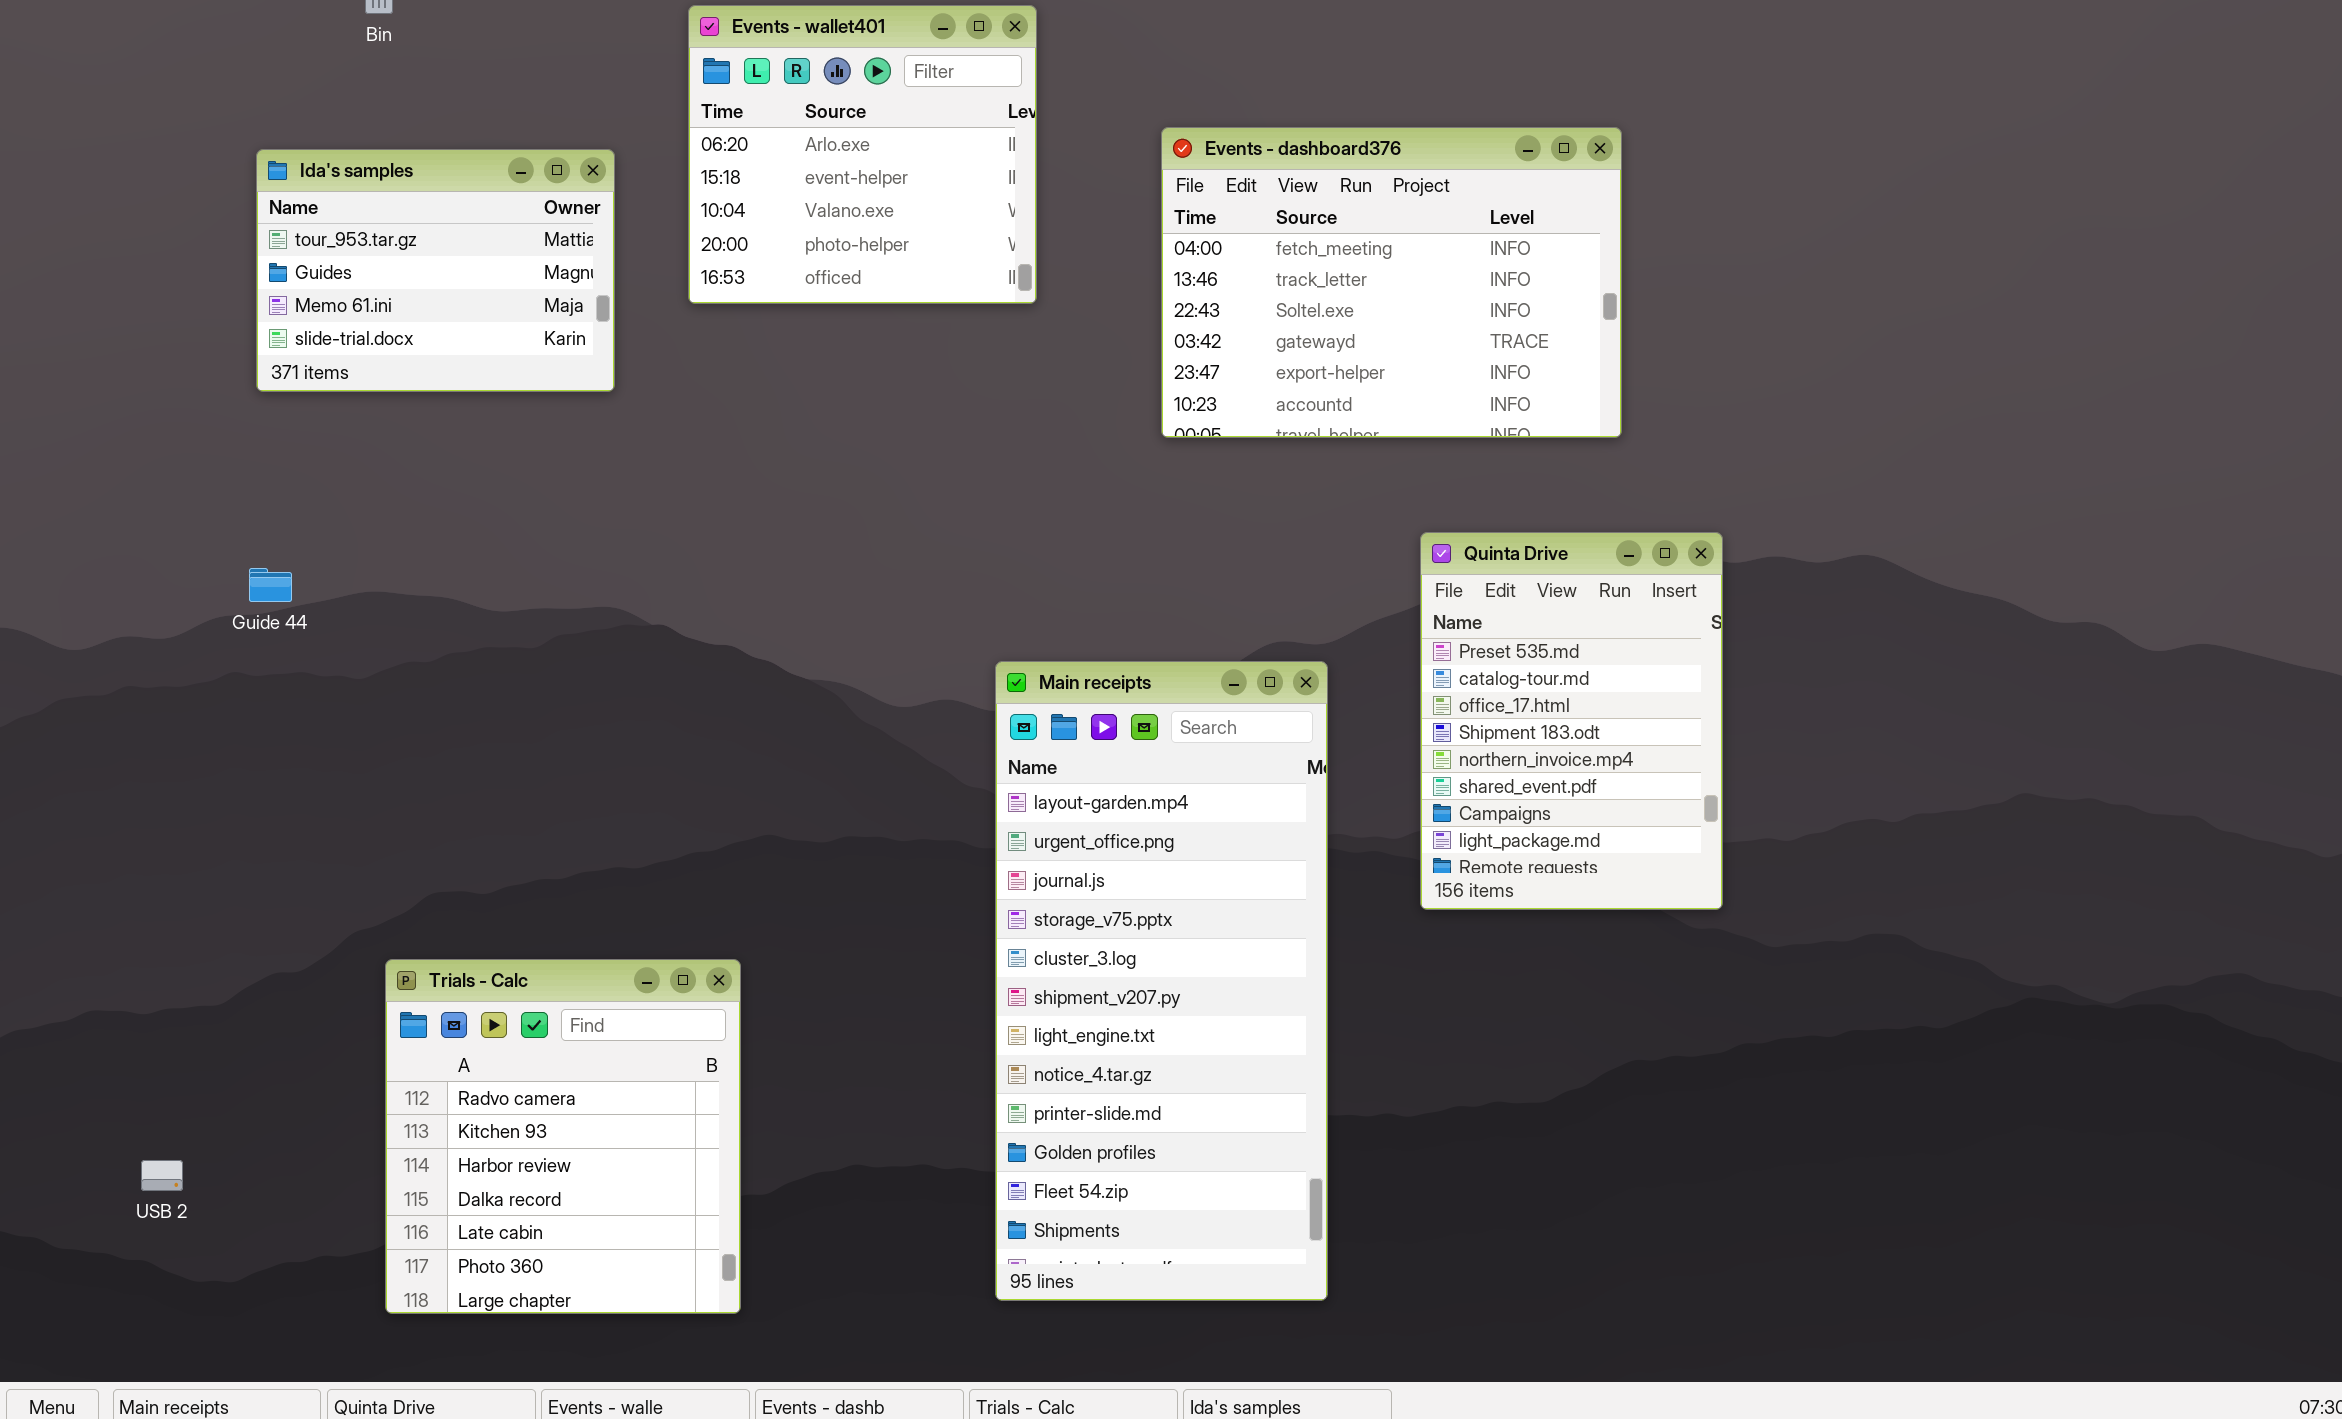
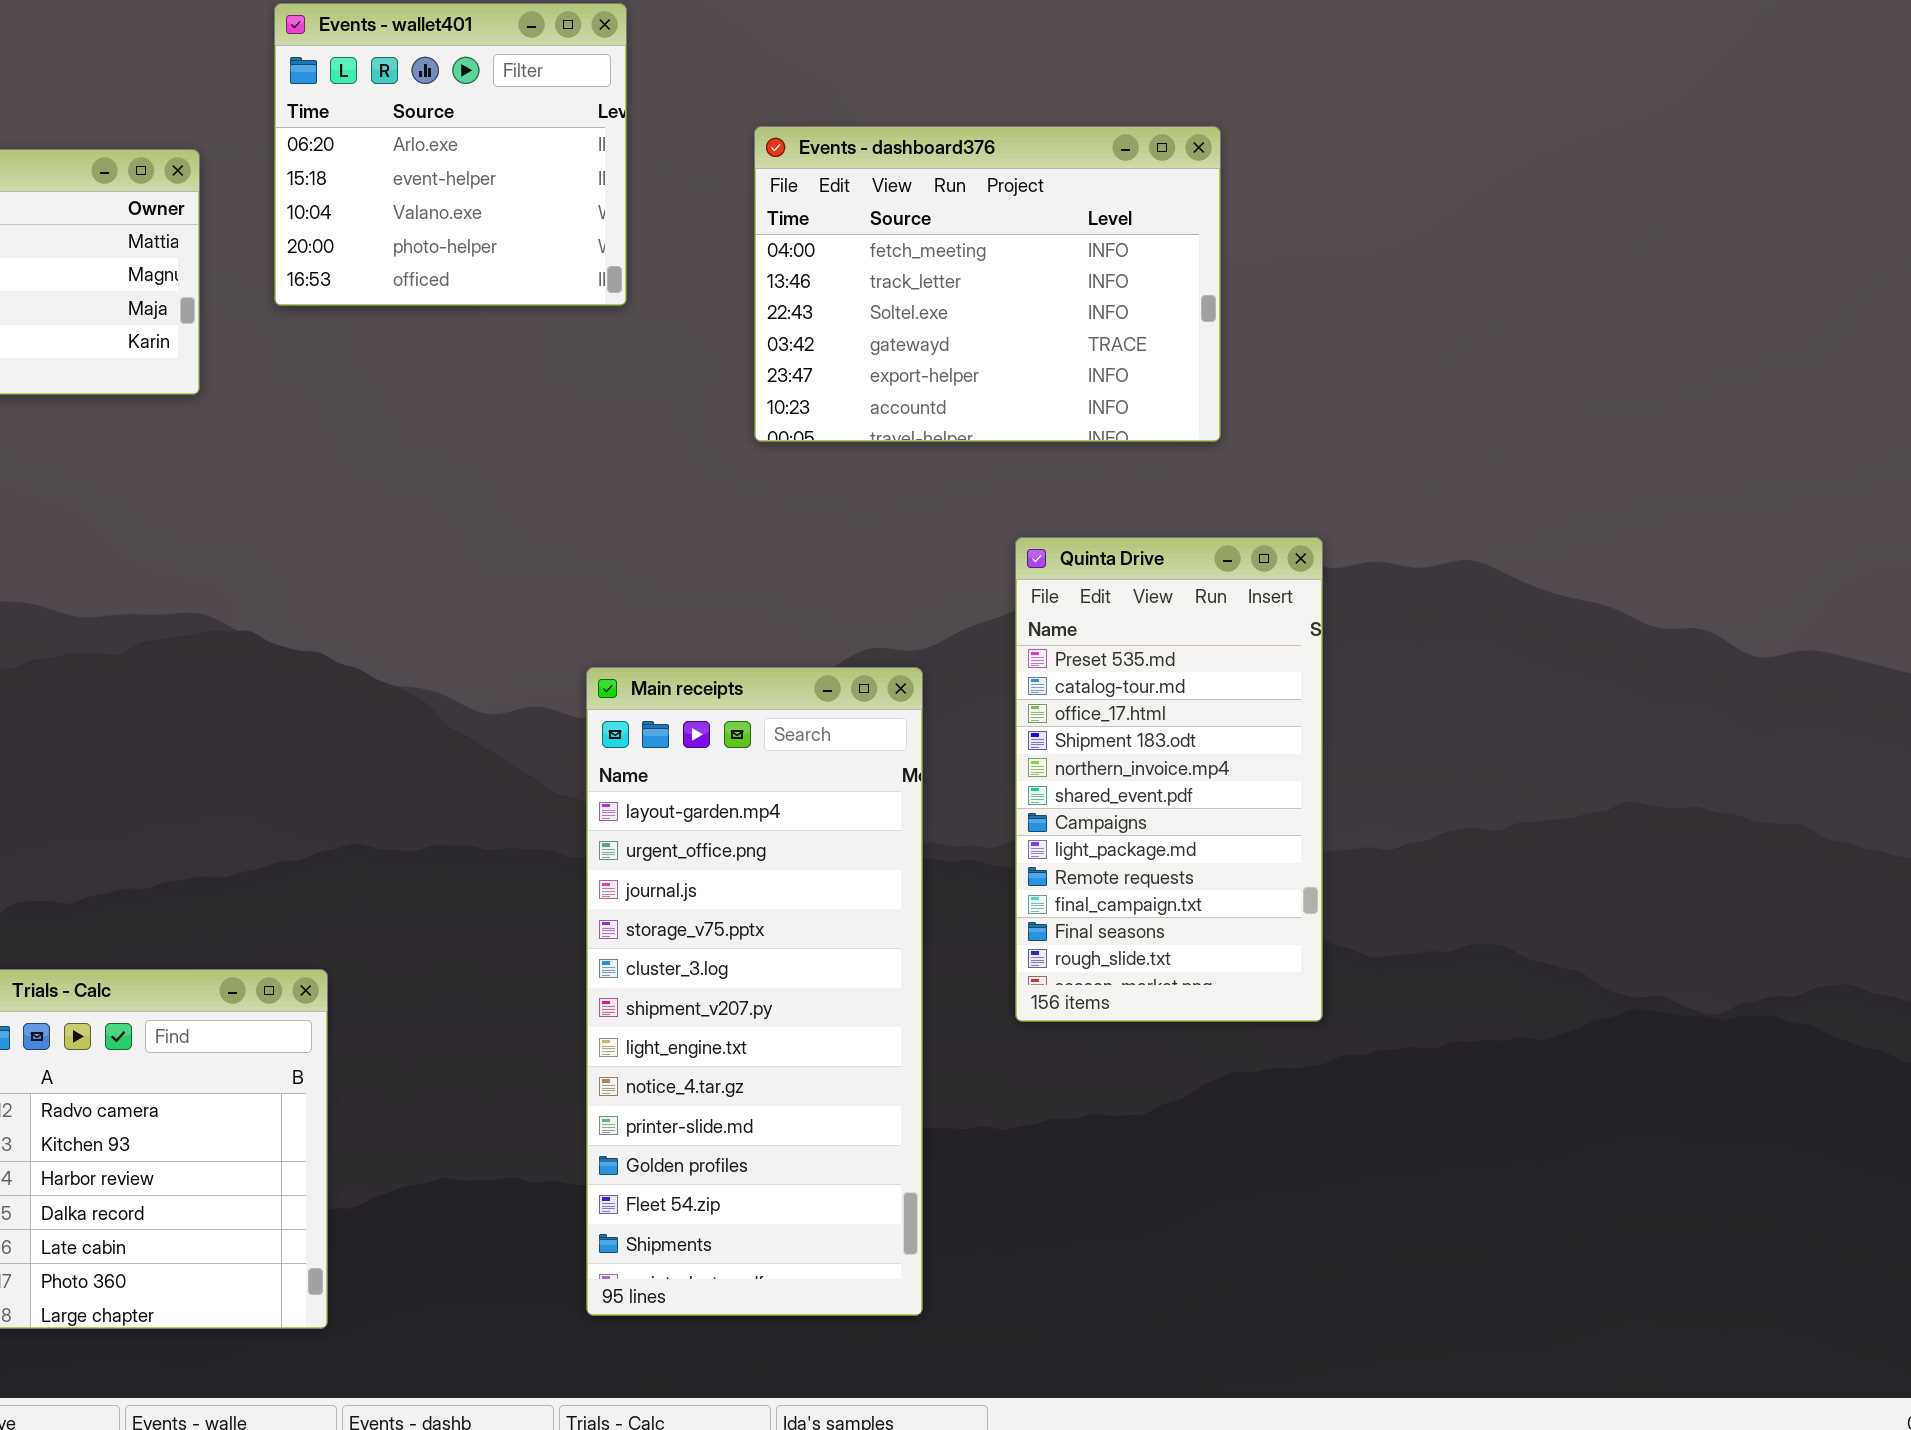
Quinta Drive: [1420,532,1723,910] -> [1015,537,1323,1022], resized

